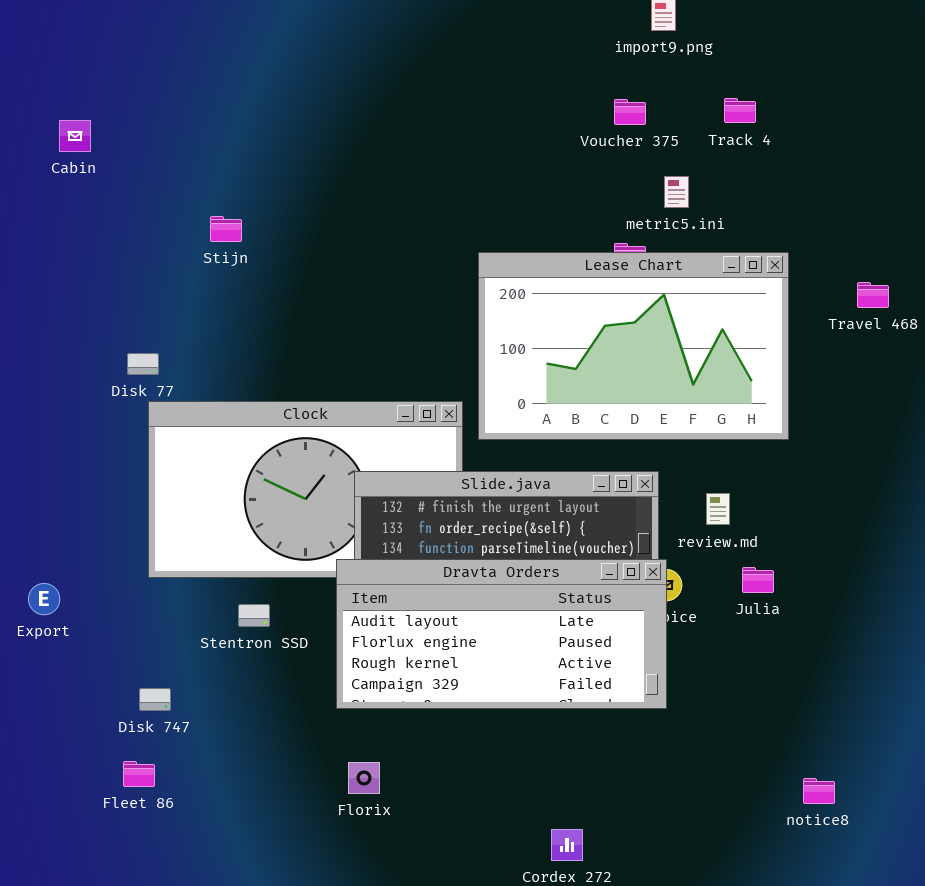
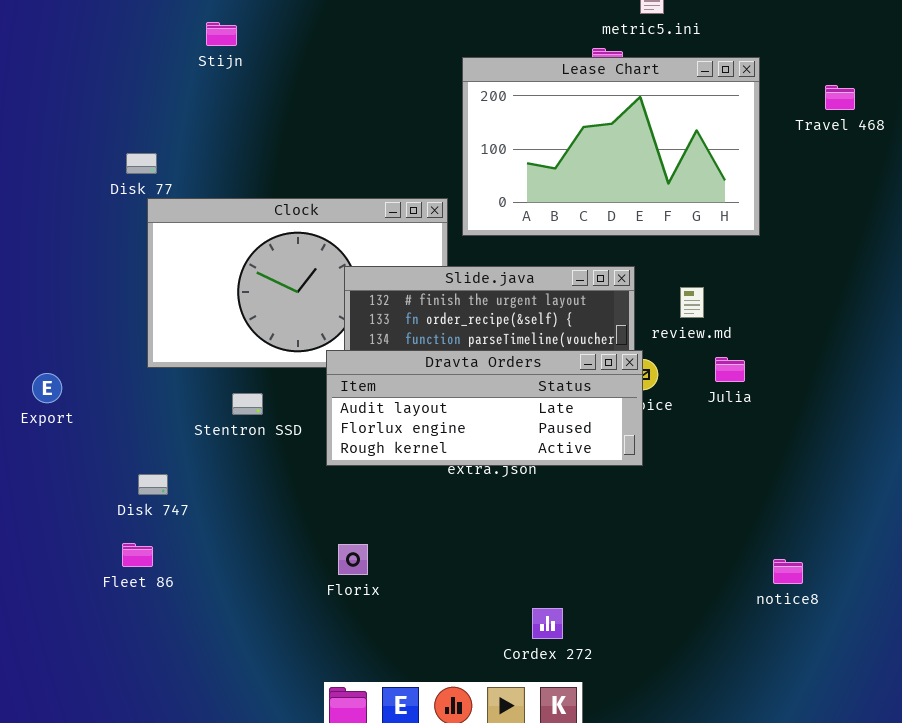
Dravta Orders: [336,559,667,709] -> [326,350,643,466], resized

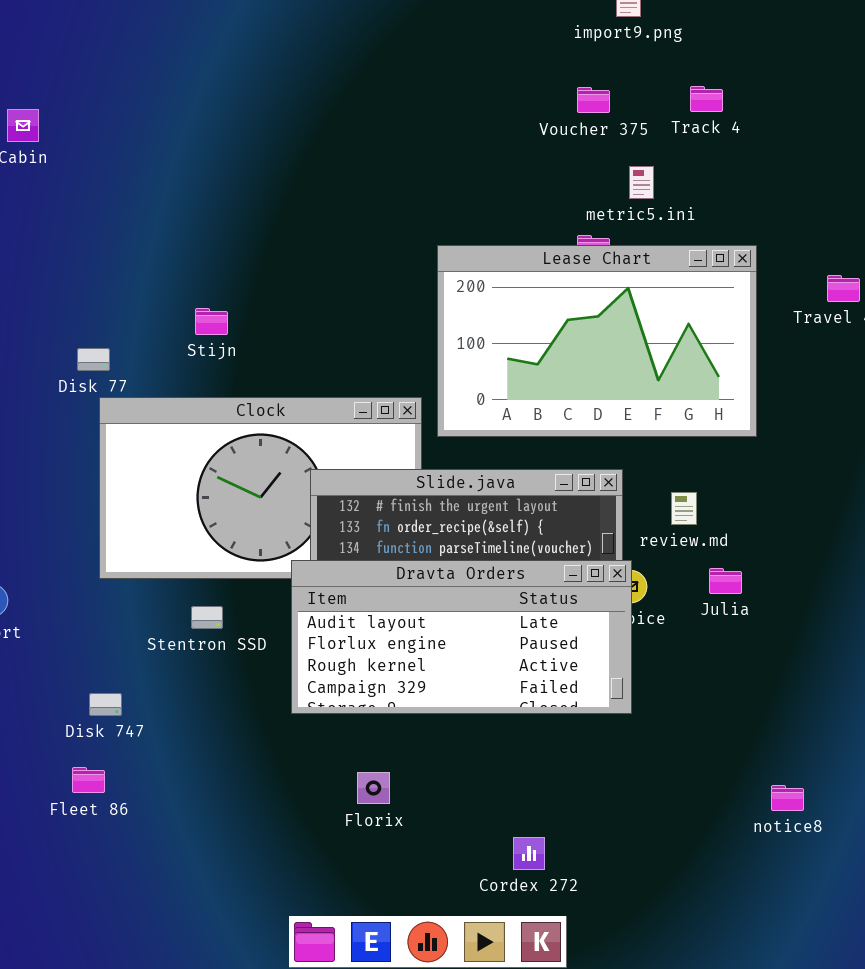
Stijn: [206,22,237,46] -> [195,308,228,335], moved
Dravta Orders: [326,350,643,466] -> [291,560,632,714], resized
Florix: [338,544,368,575] -> [357,772,390,804], moved

